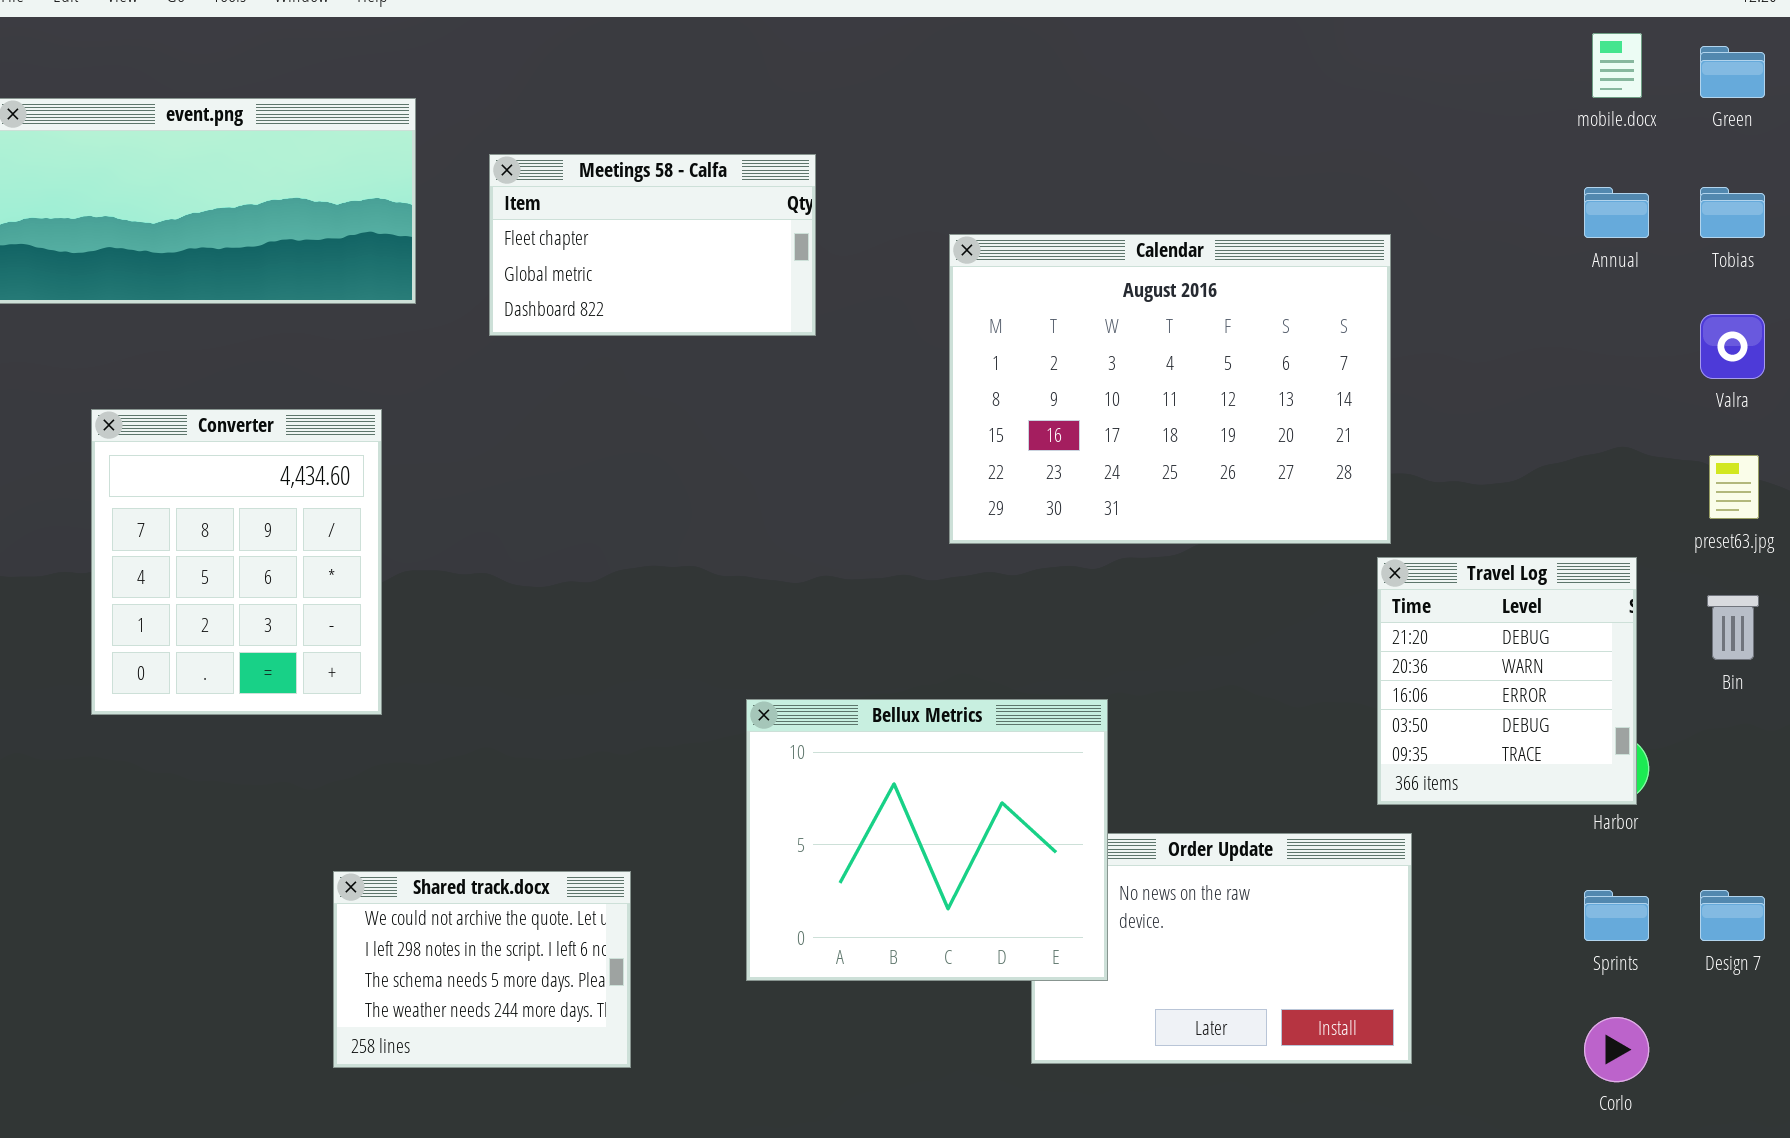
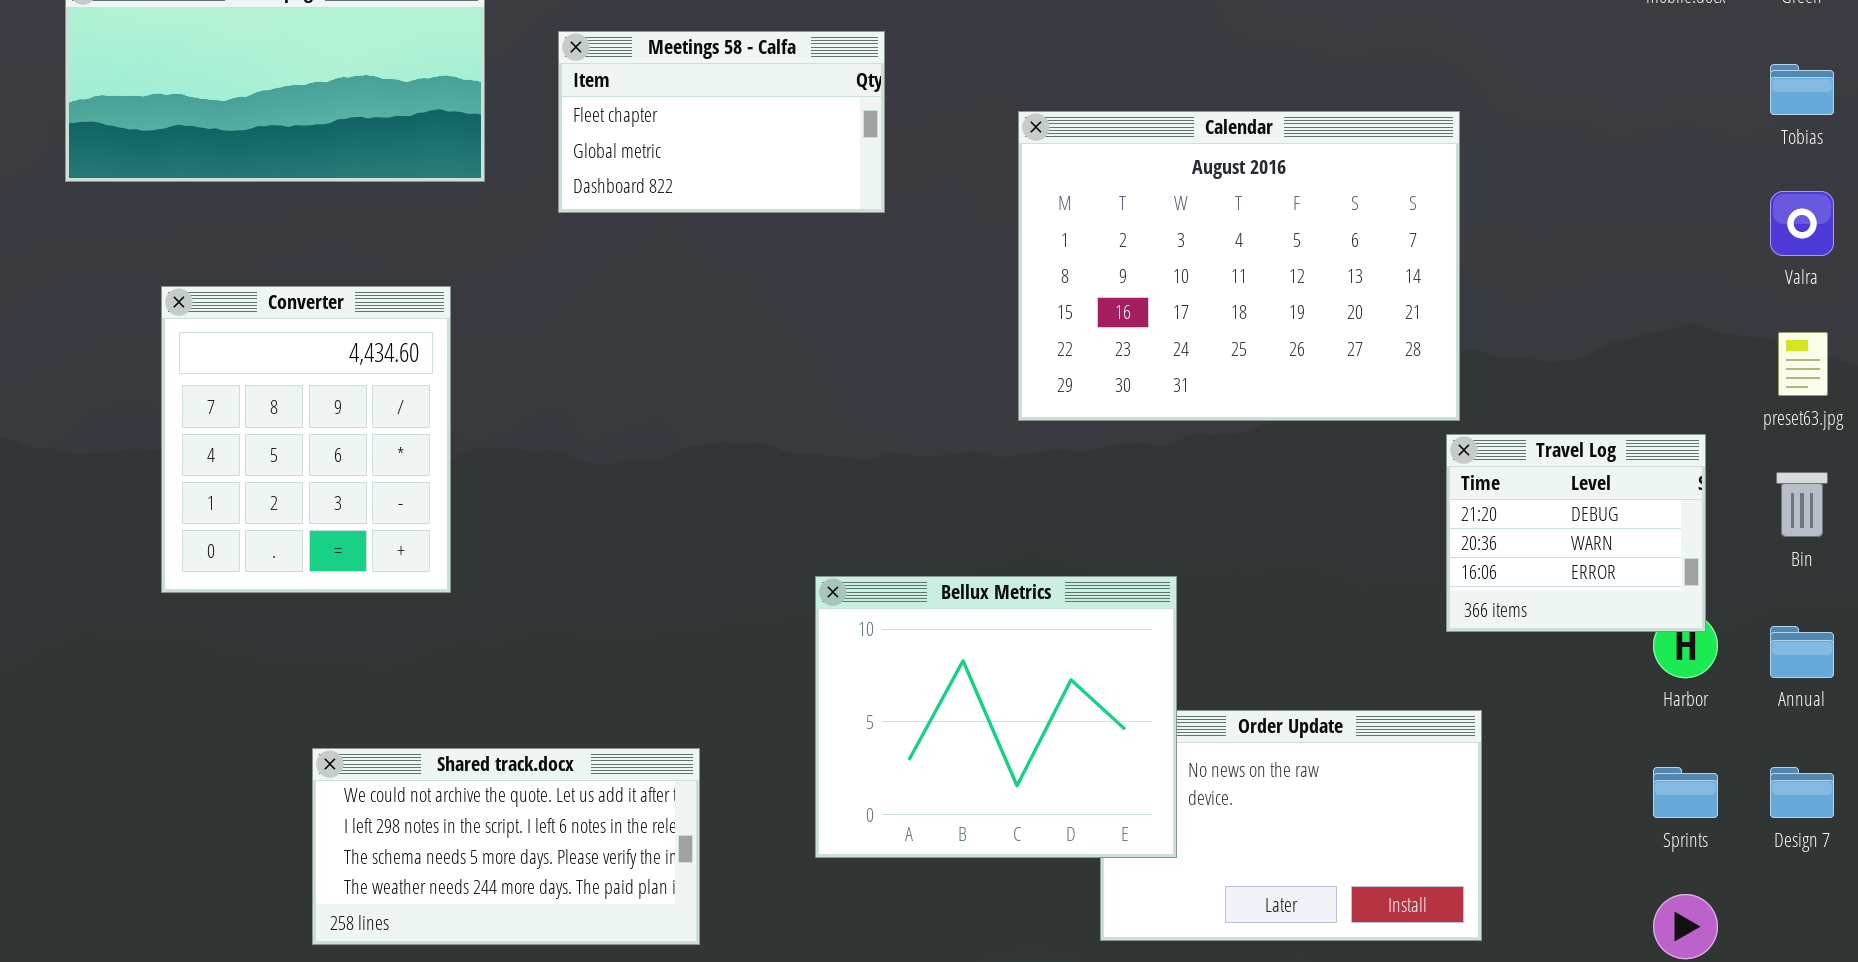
Annual: [1584,187,1649,238] -> [1770,626,1834,678], moved
Travel Log: [1377,557,1637,805] -> [1446,434,1706,632], resized
Shared track.docx: [333,871,631,1068] -> [312,748,700,945], resized

